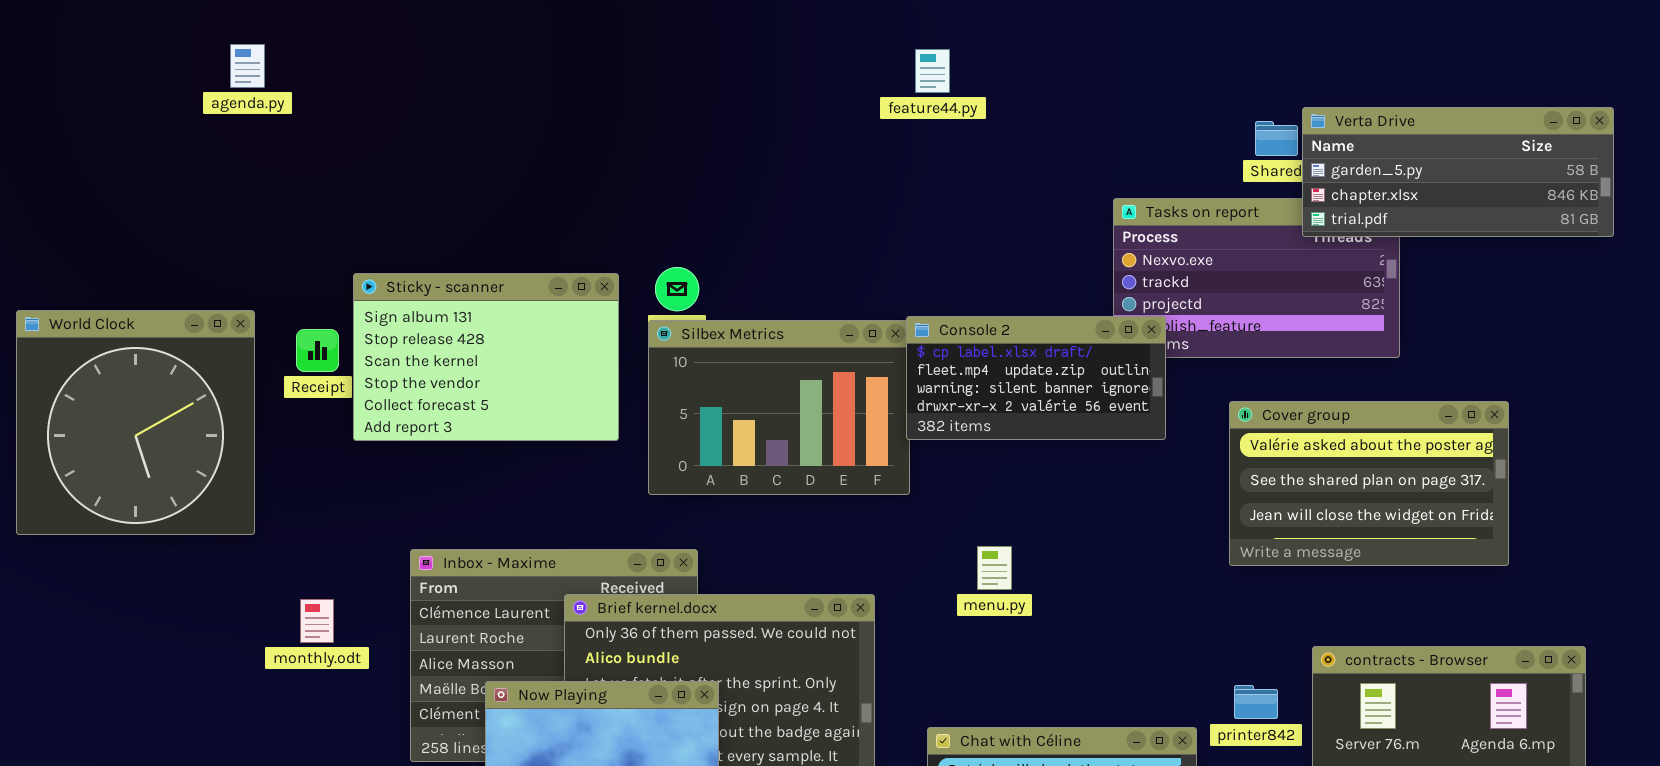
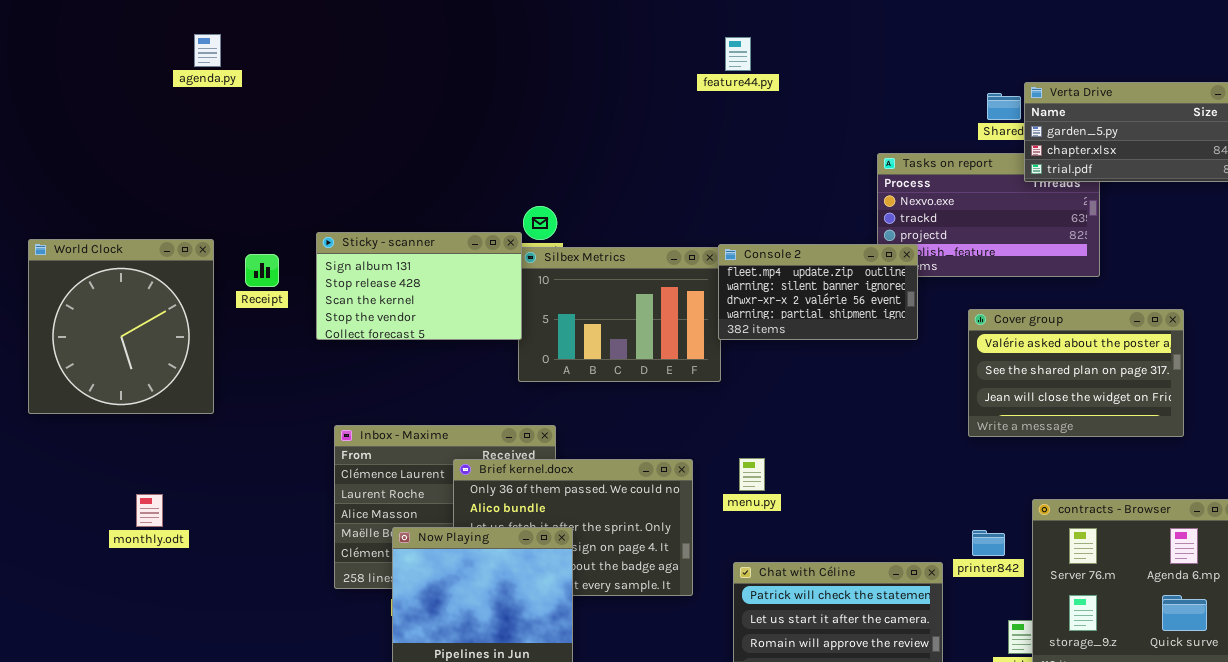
Sticky - scanner: [353,273,619,441] -> [316,232,522,340], moved, resized
Console 2: [906,316,1166,440] -> [718,244,918,340], scrolled down 1 row
menu.py: [977,546,1012,590] -> [739,458,765,491], moved
monthly.odt: [300,599,334,643] -> [136,494,163,527], moved

